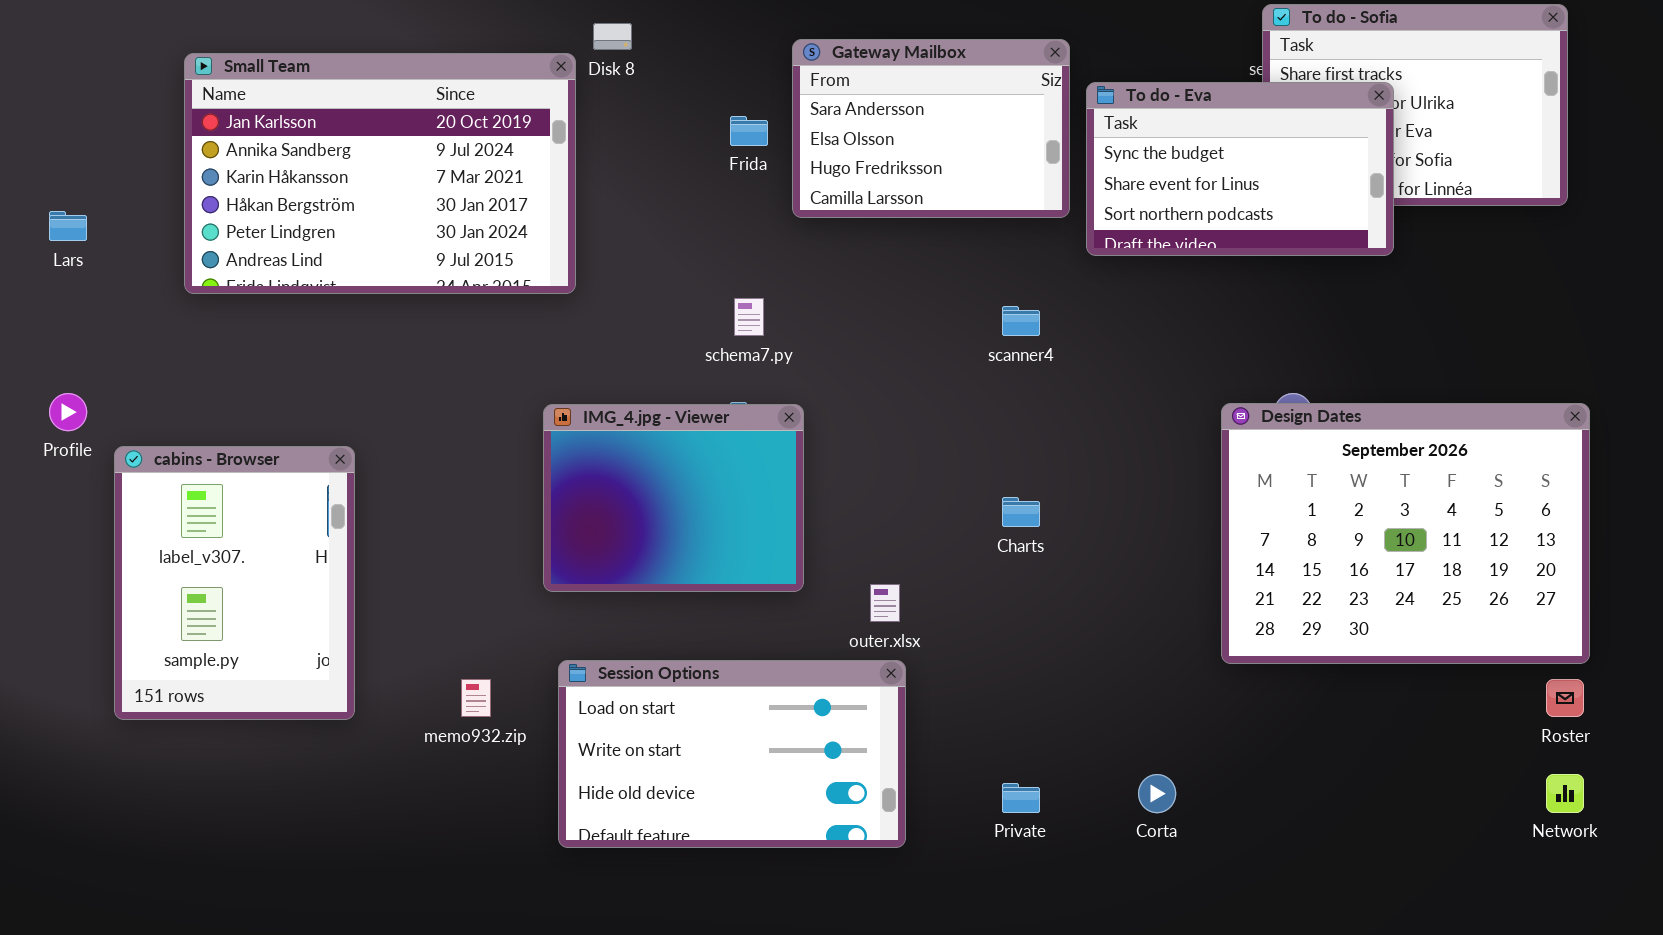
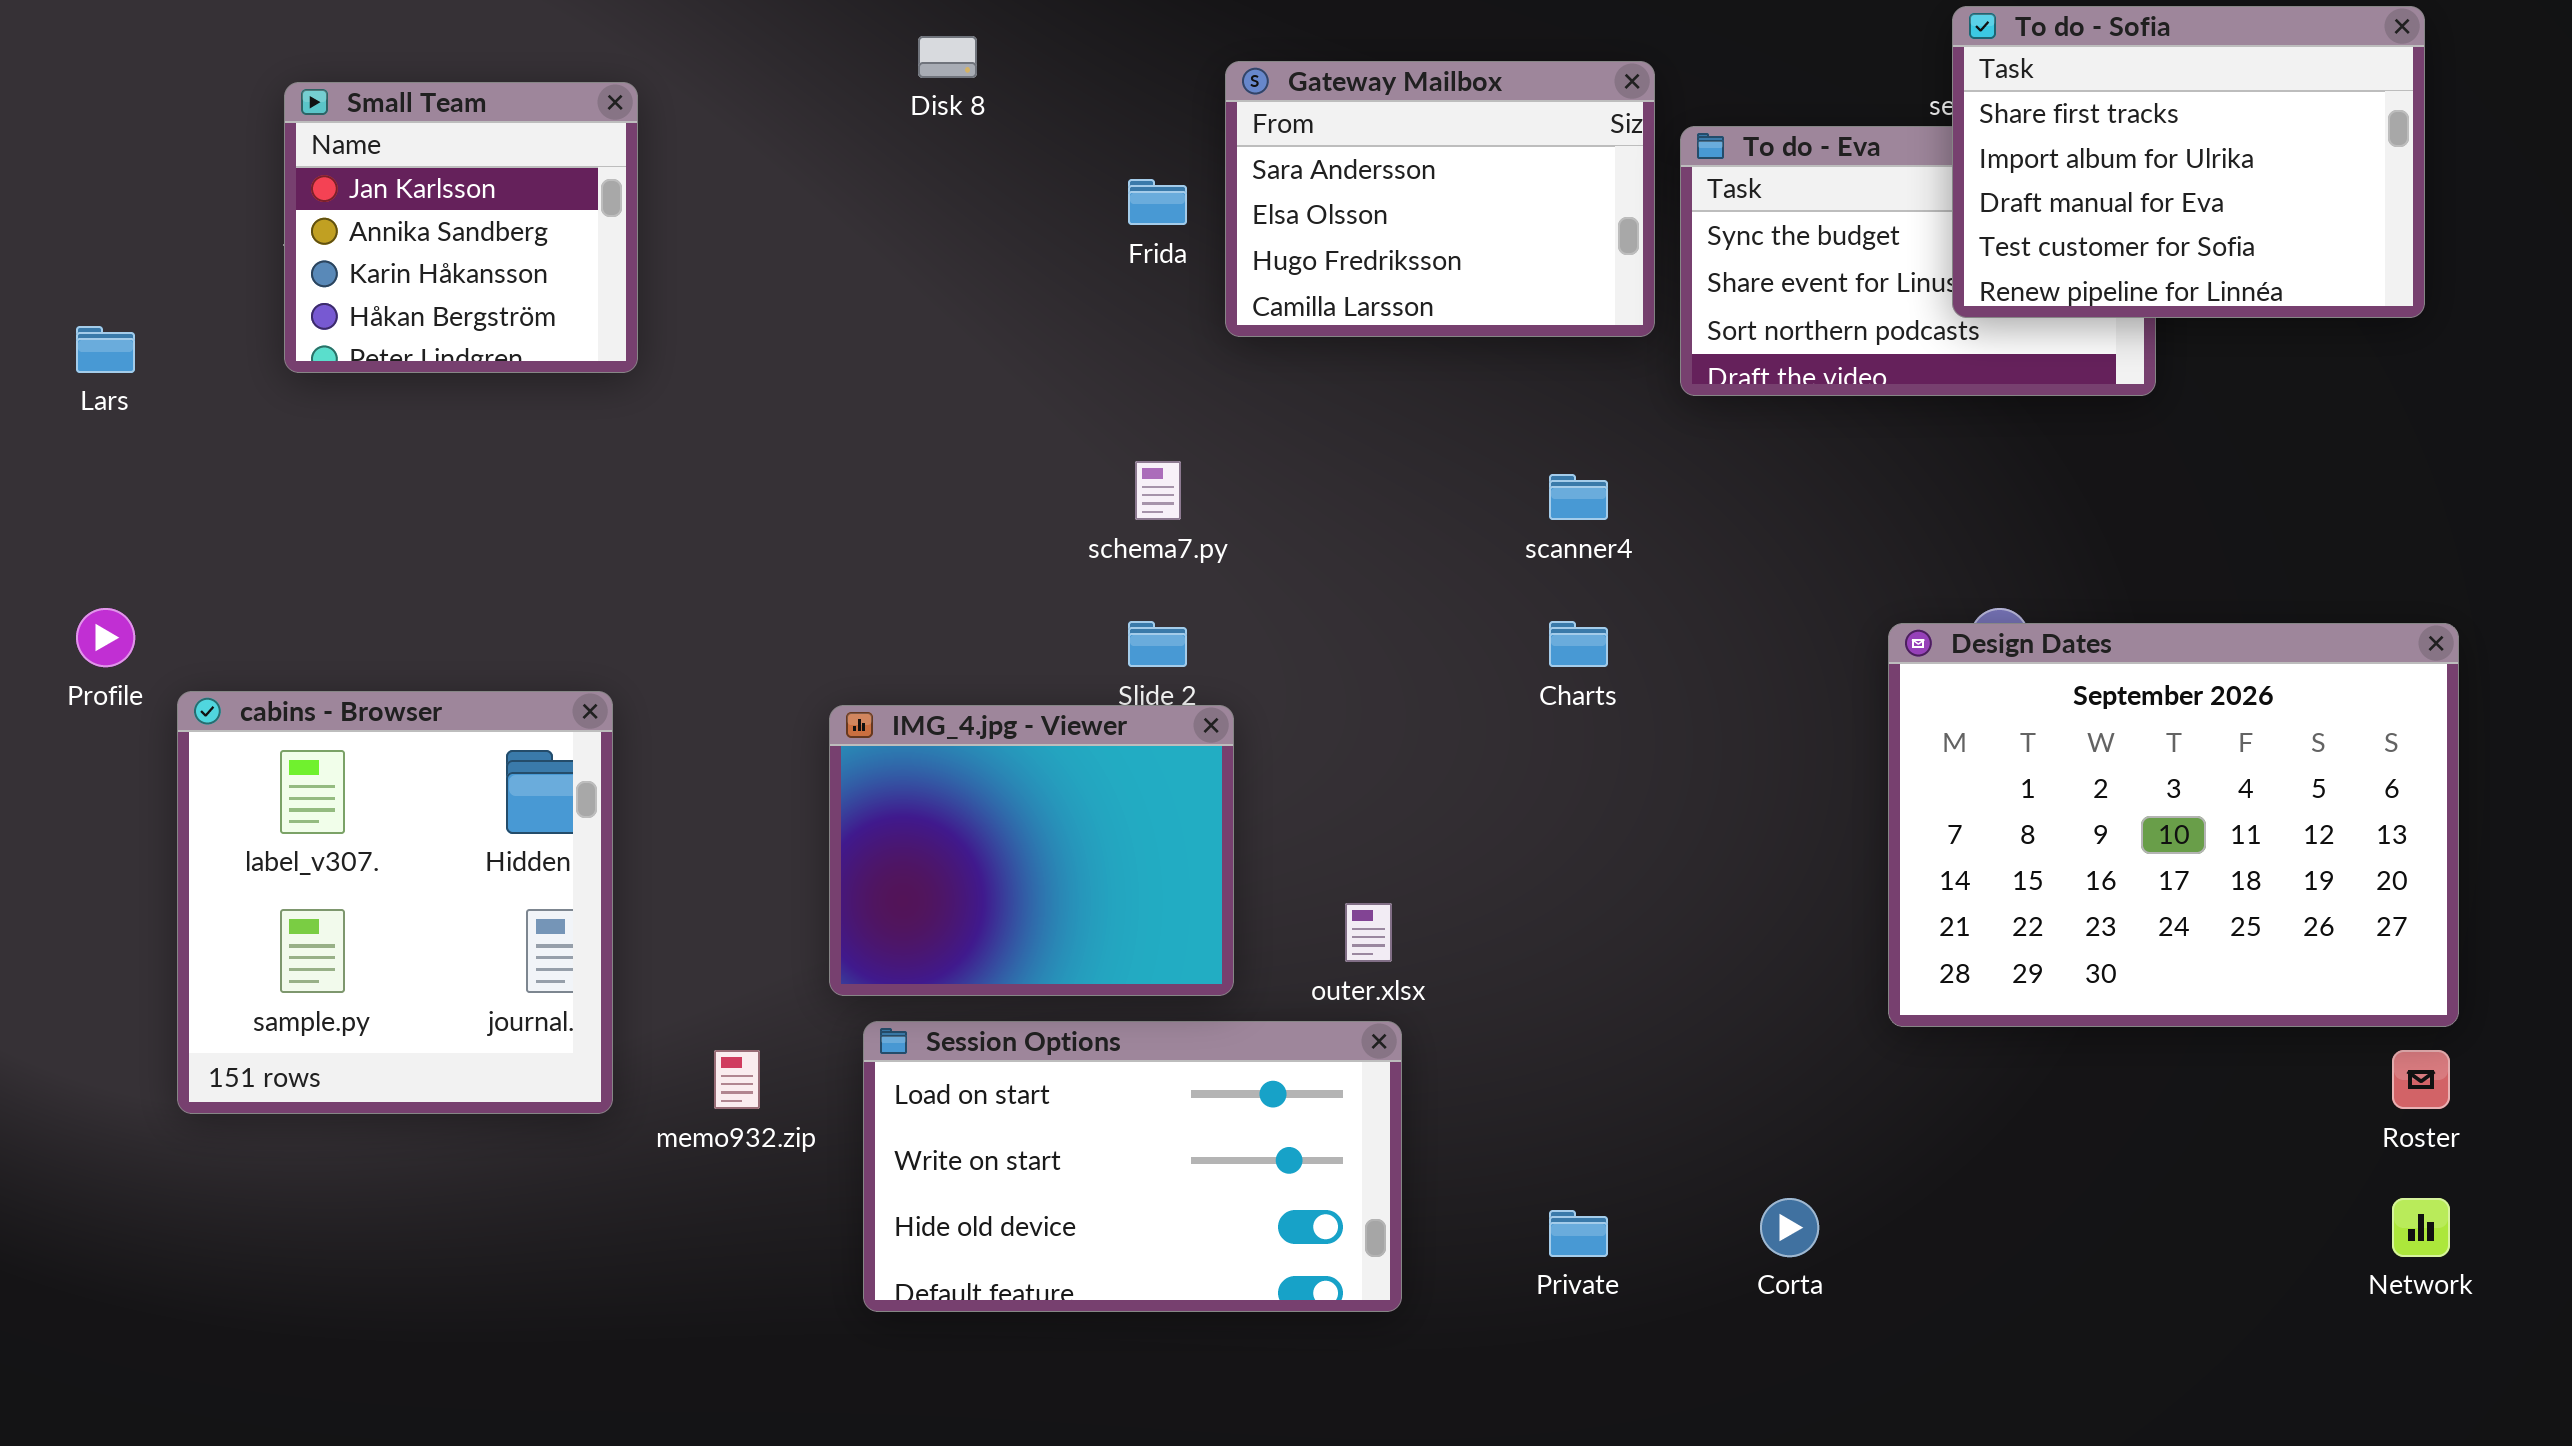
To do - Sofia: [1262,4,1568,206] -> [1952,6,2425,318], raised
Small Team: [184,53,576,294] -> [284,82,638,373], resized
IMG_4.jpg - Viewer: [543,404,804,592] -> [829,705,1234,996], moved
cabins - Browser: [114,446,355,720] -> [177,691,613,1114], resized
Charts: [1002,497,1040,527] -> [1549,621,1608,667], moved

